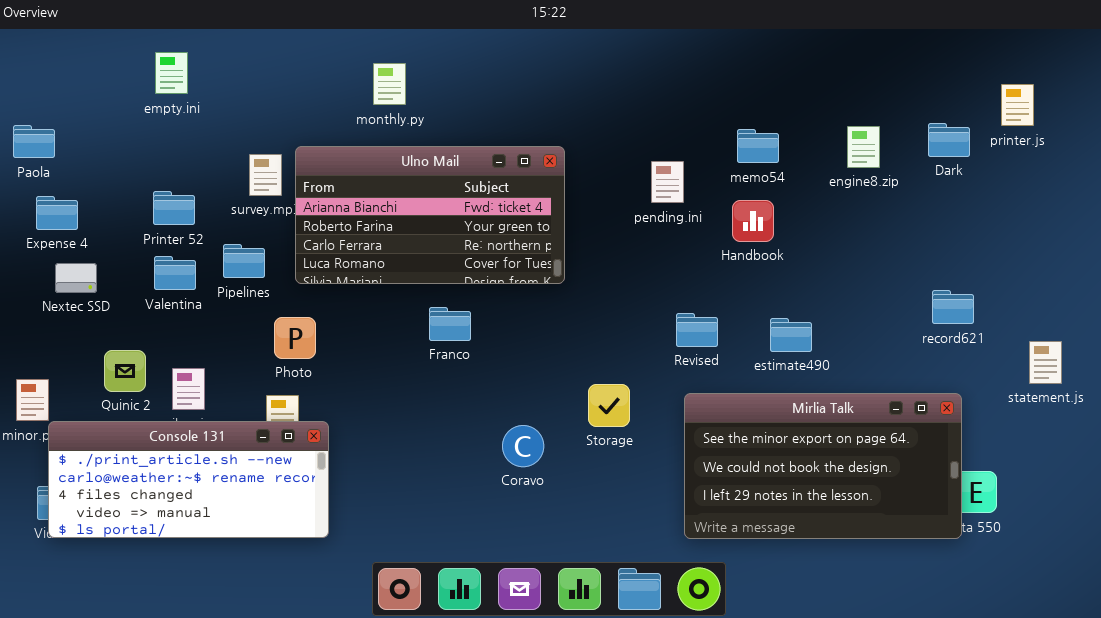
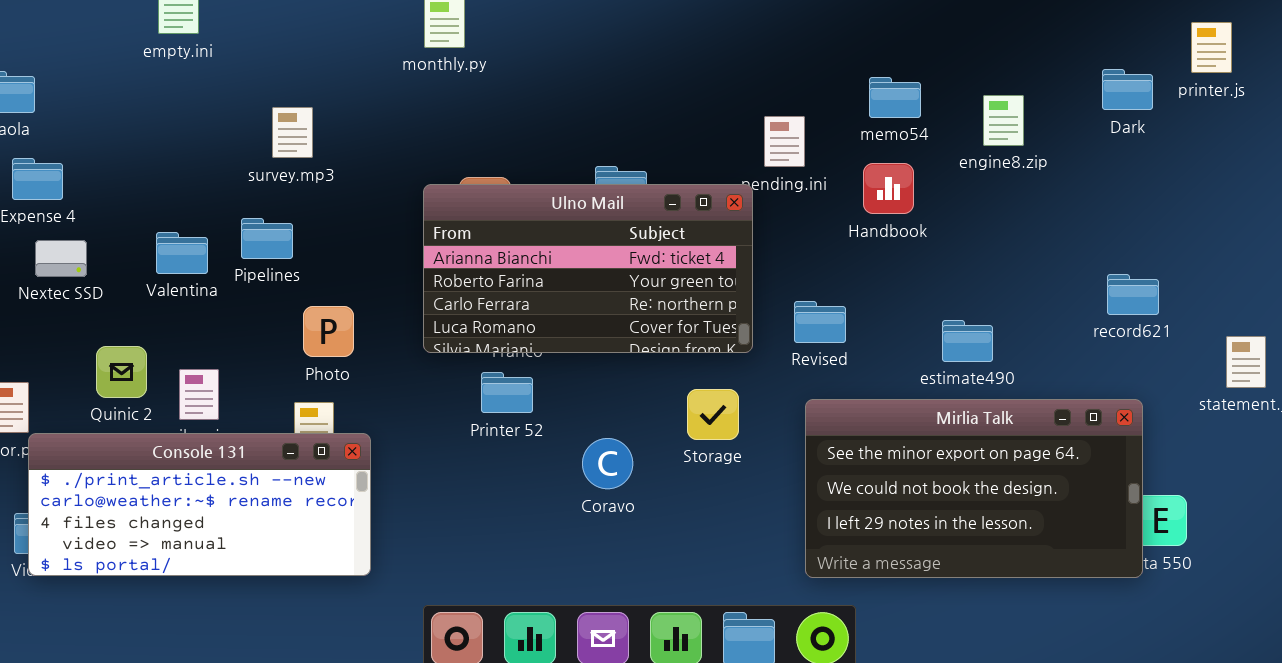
engine8.zip: [847,126,880,168] -> [983,95,1024,146], moved
Ulno Mail: [295,146,565,284] -> [423,184,753,353], moved
Printer 52: [153,191,195,225] -> [481,372,533,413], moved
estimate490: [770,318,812,352] -> [942,320,993,362], moved

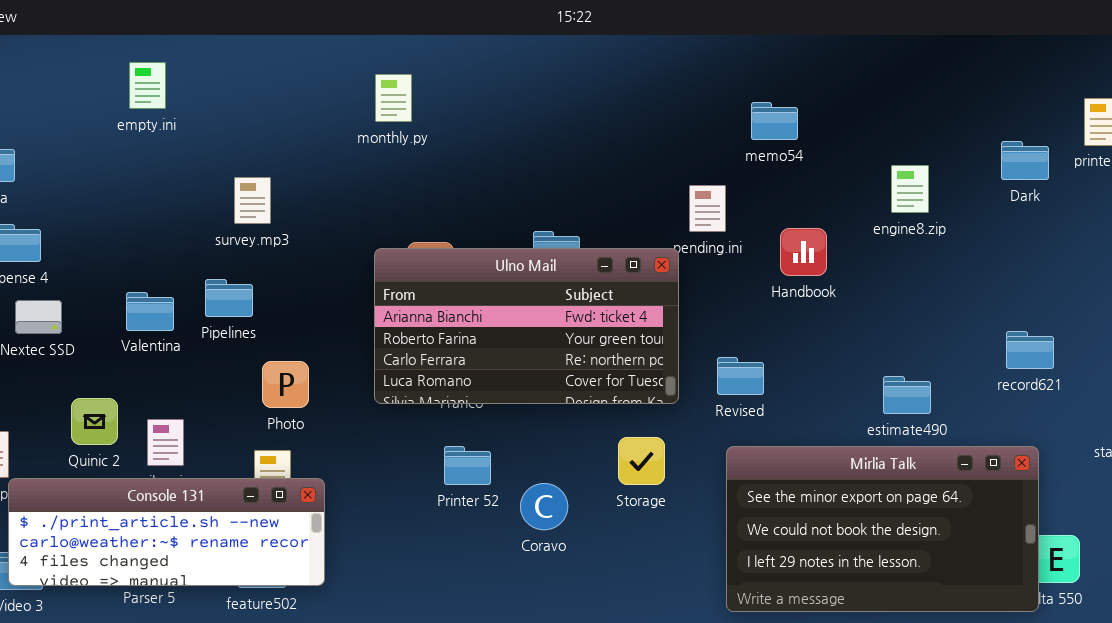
memo54: [869,77,921,118] -> [751,102,798,140], moved
estimate490: [942,320,993,362] -> [883,376,931,414], moved
Printer 52: [481,372,533,413] -> [444,446,491,485], moved
Console 131: [28,433,371,576] -> [8,478,325,586], resized

